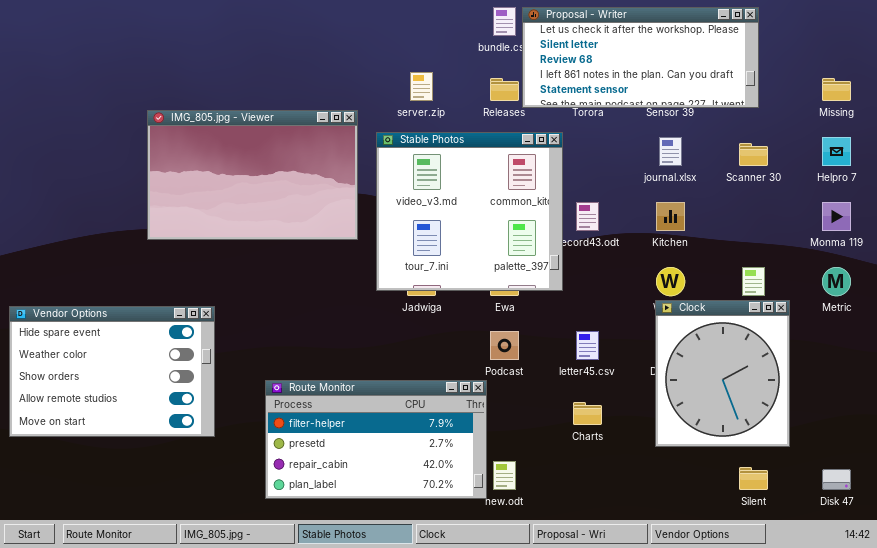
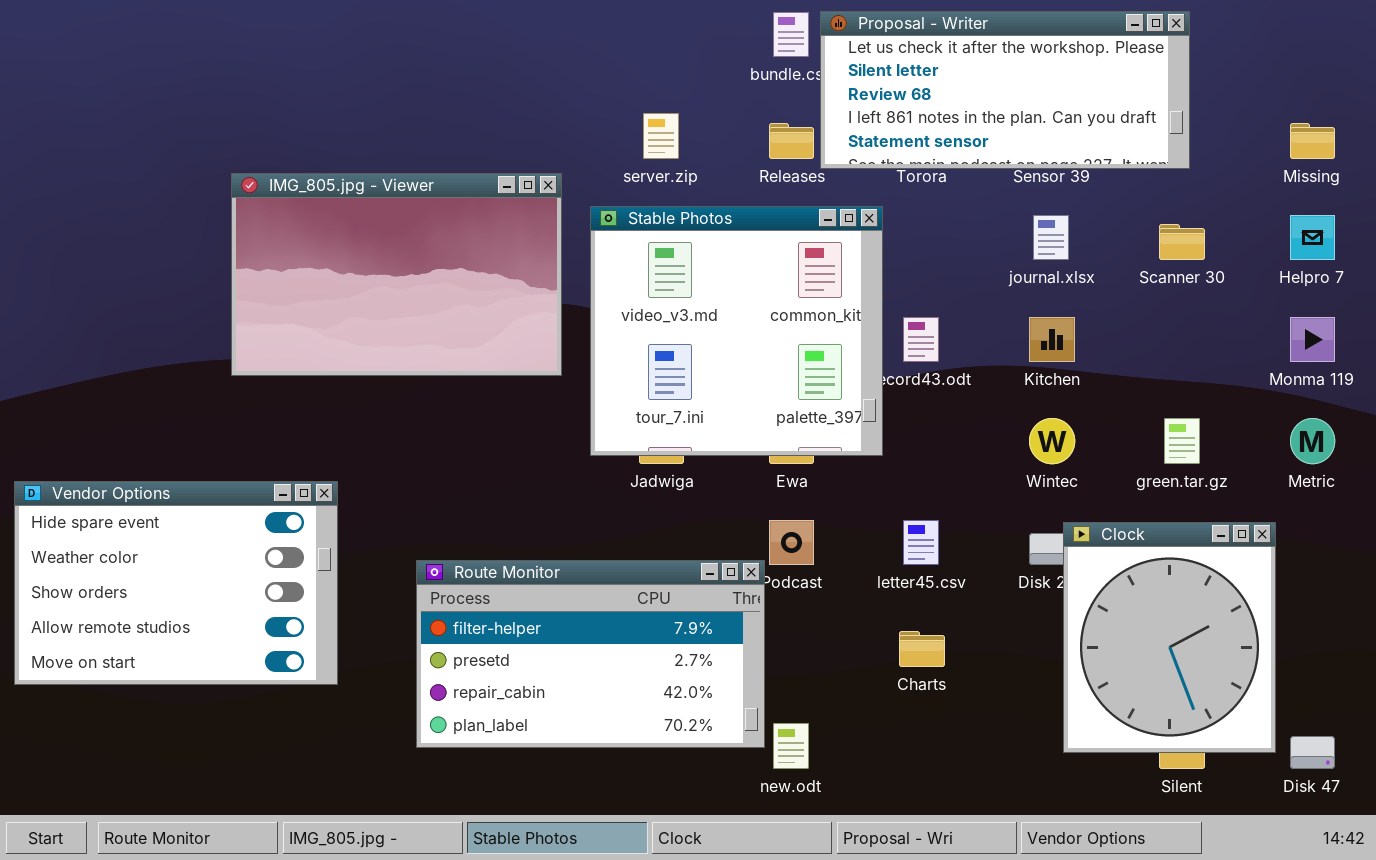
Clock: [655,300,790,447] -> [1063,522,1276,753], moved
Route Monitor: [265,380,487,499] -> [416,560,765,748], moved

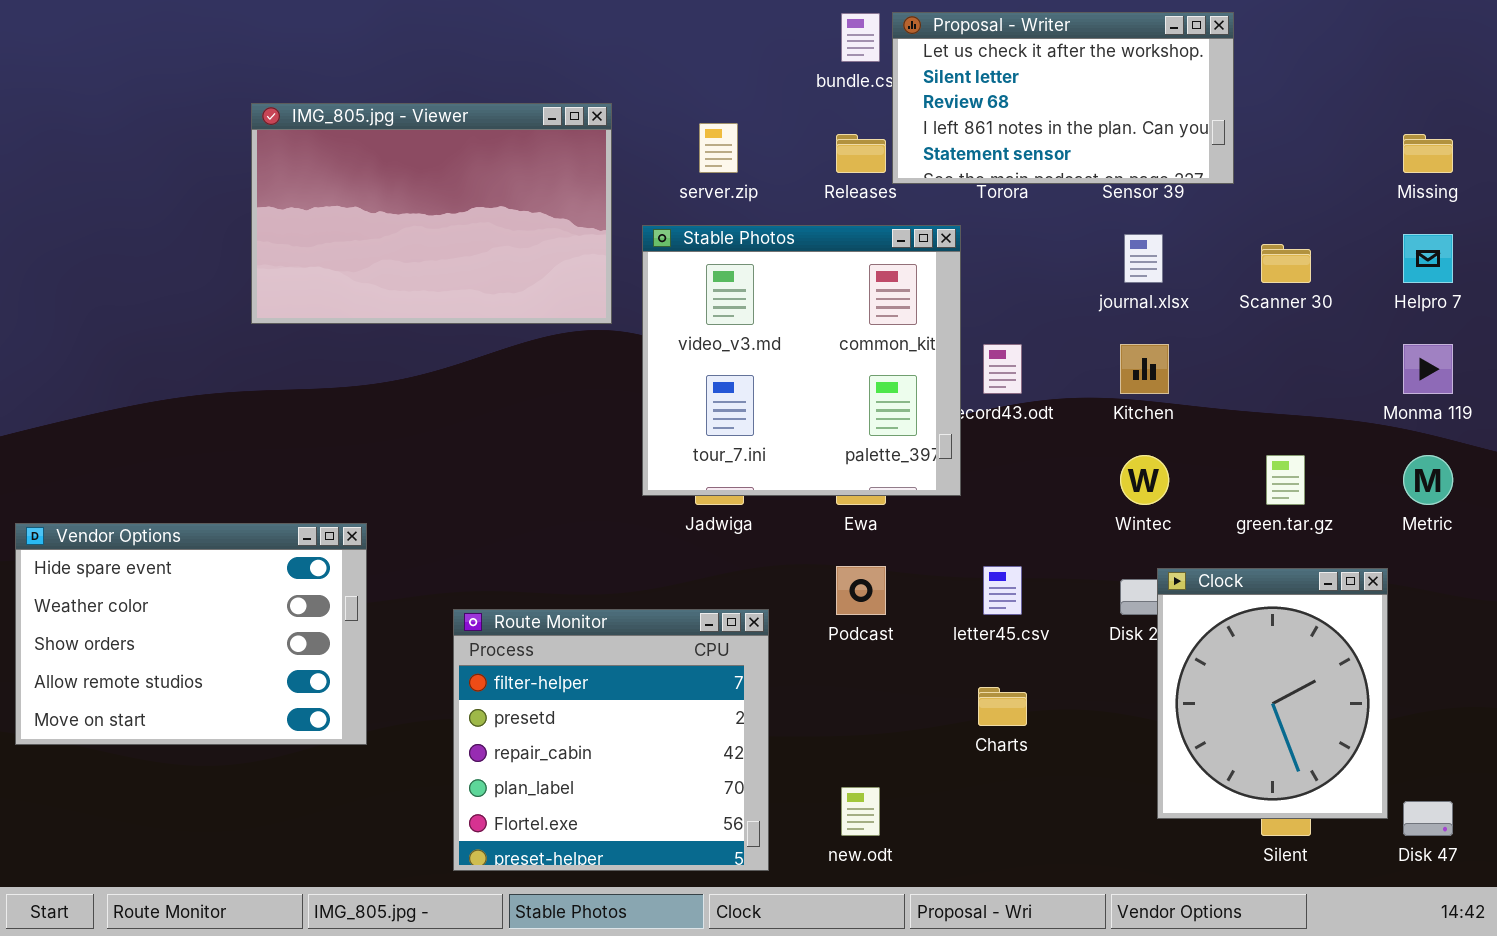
Proposal - Writer: [820,11,1190,169] -> [892,12,1234,184], resized
IMG_805.jpg - Viewer: [231,173,562,376] -> [251,103,612,324], moved
Route Monitor: [416,560,765,748] -> [453,609,769,871], resized

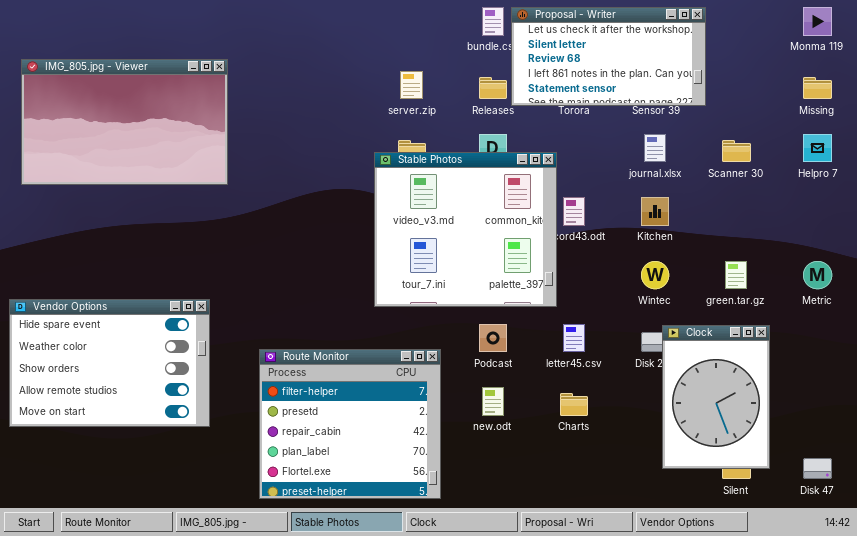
IMG_805.jpg - Viewer: [251,103,612,324] -> [21,59,228,185], moved
Stable Photos: [642,225,961,496] -> [374,152,557,307], moved
Monma 119: [1403,344,1453,394] -> [803,7,832,36], moved
Clock: [1157,568,1388,819] -> [662,325,770,469], resized
new.odt: [841,787,880,836] -> [482,387,504,416], moved

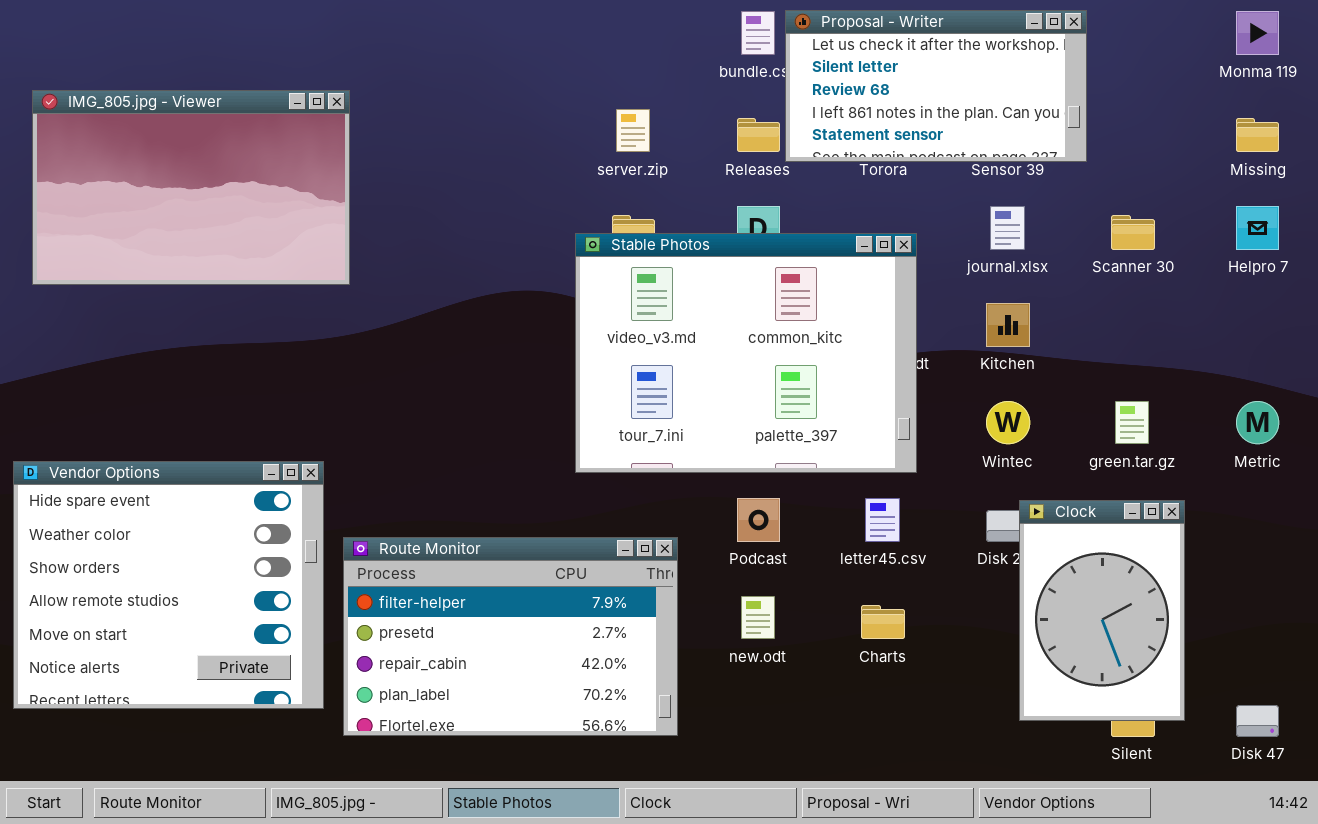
Stable Photos: [374,152,557,307] -> [575,233,917,473], resized
Vendor Options: [9,299,210,427] -> [13,461,324,709], resized
Route Monitor: [259,349,441,499] -> [343,537,678,736], resized

